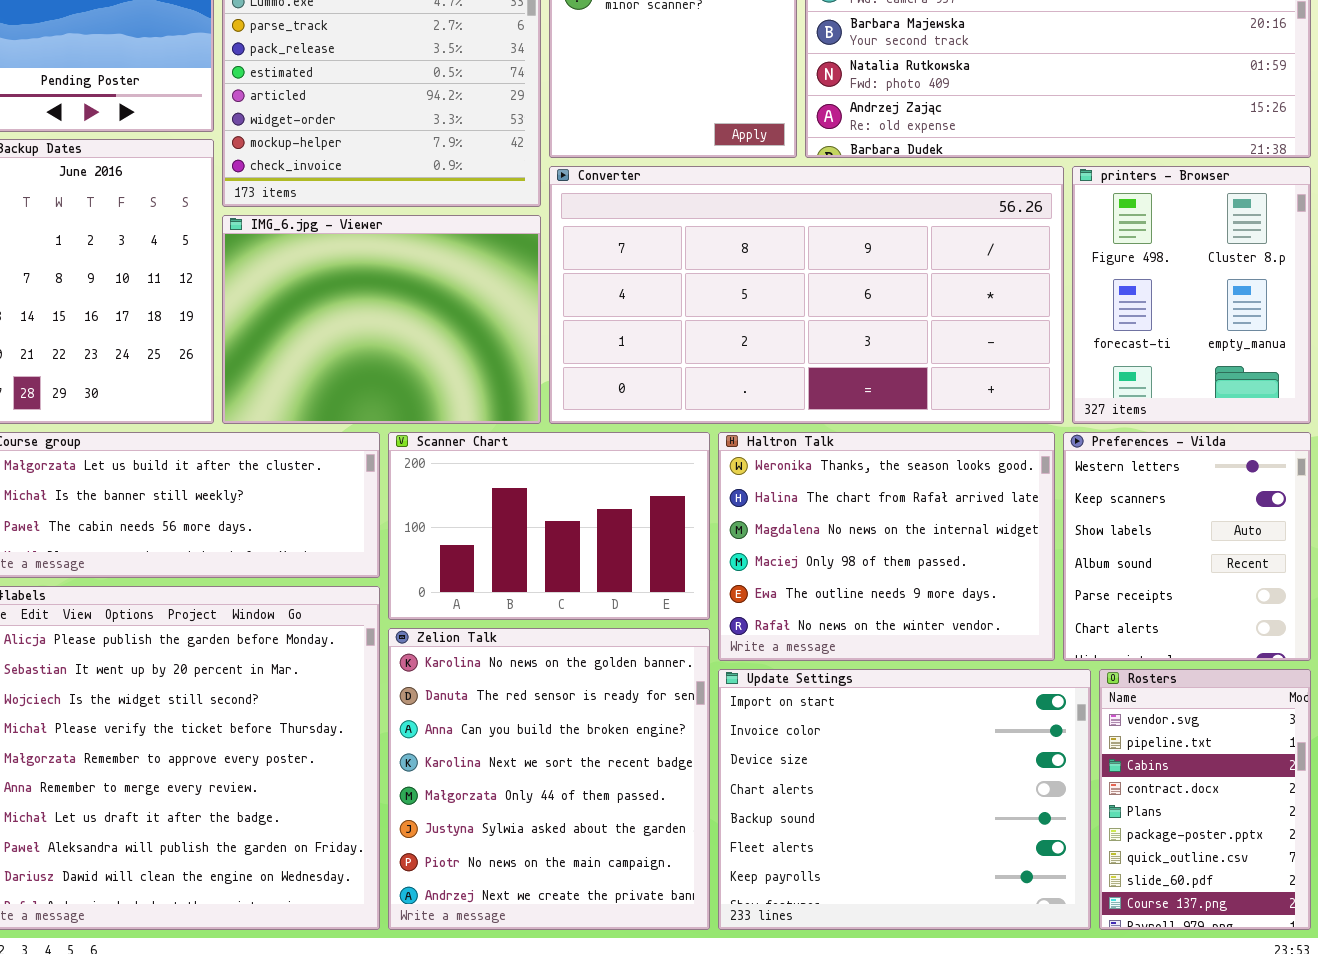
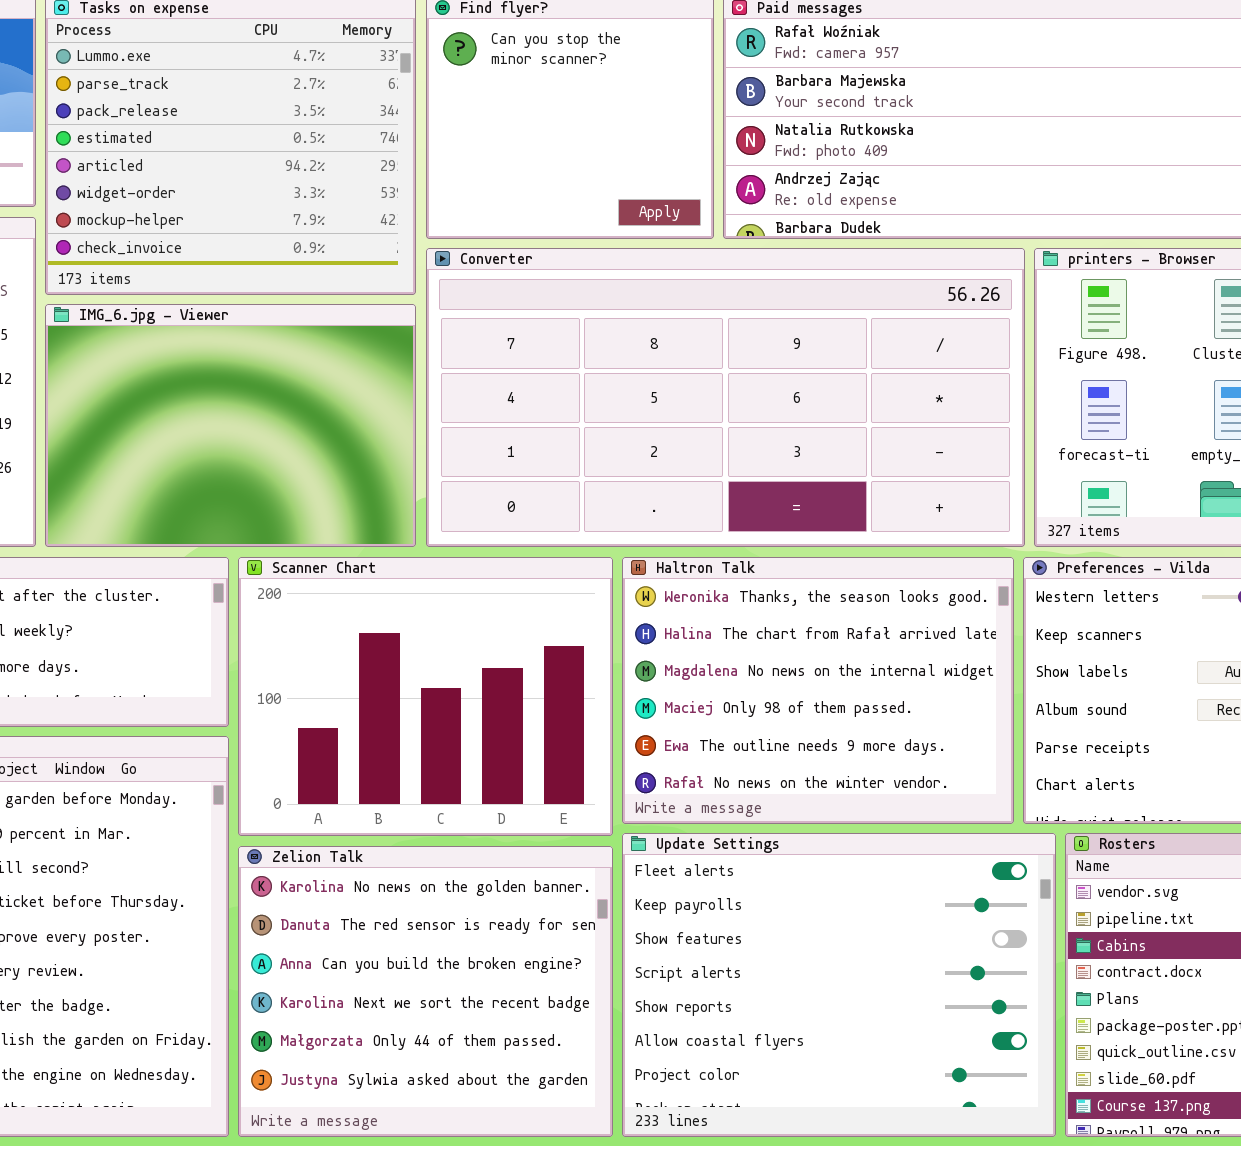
Scanner Chart: [388,432,710,620] -> [238,557,613,836], resized
Zelion Talk: [388,628,710,930] -> [238,846,613,1137], resized
Update Settings: [718,669,1091,930] -> [622,833,1056,1137], scrolled down 5 rows

